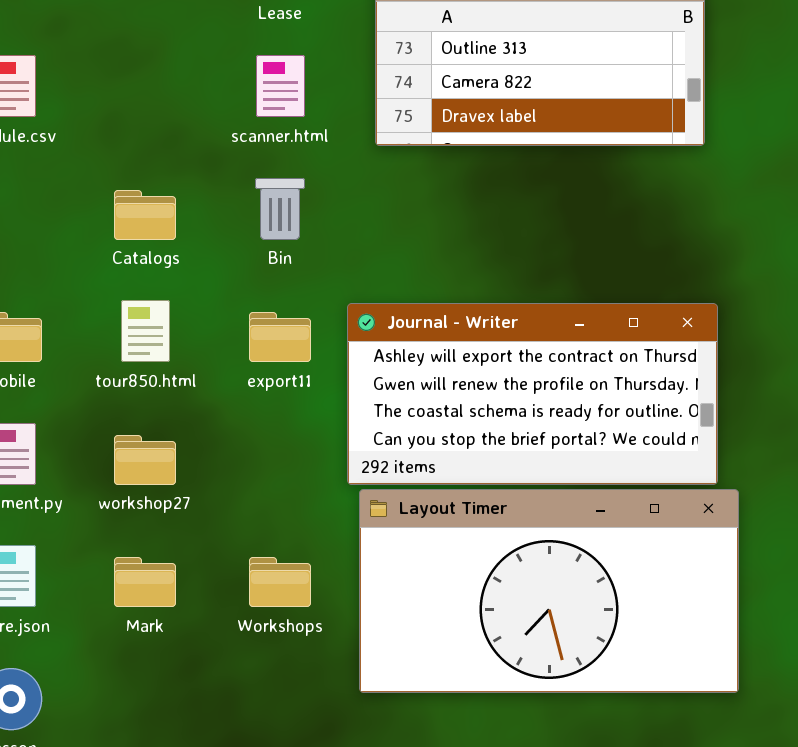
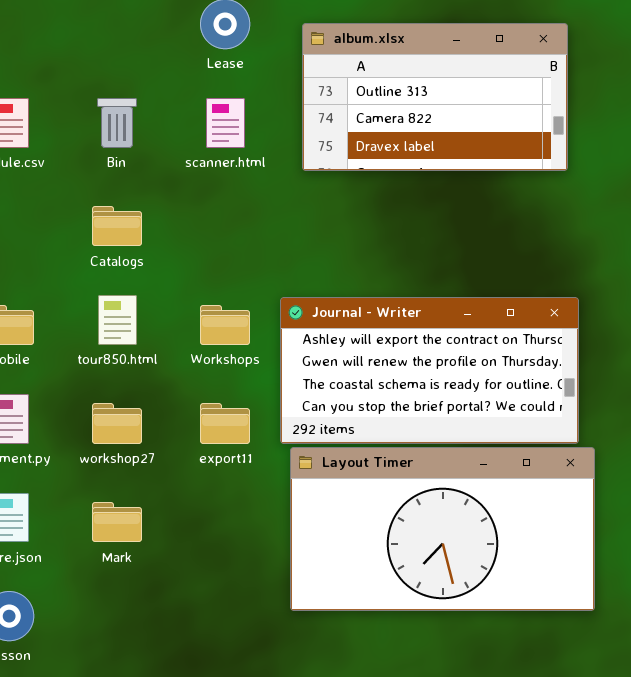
Bin: [255,178,305,240] -> [97,98,137,148], moved
export11: [249,312,311,362] -> [200,403,250,444], moved
Workshops: [249,557,311,607] -> [200,305,250,345], moved

